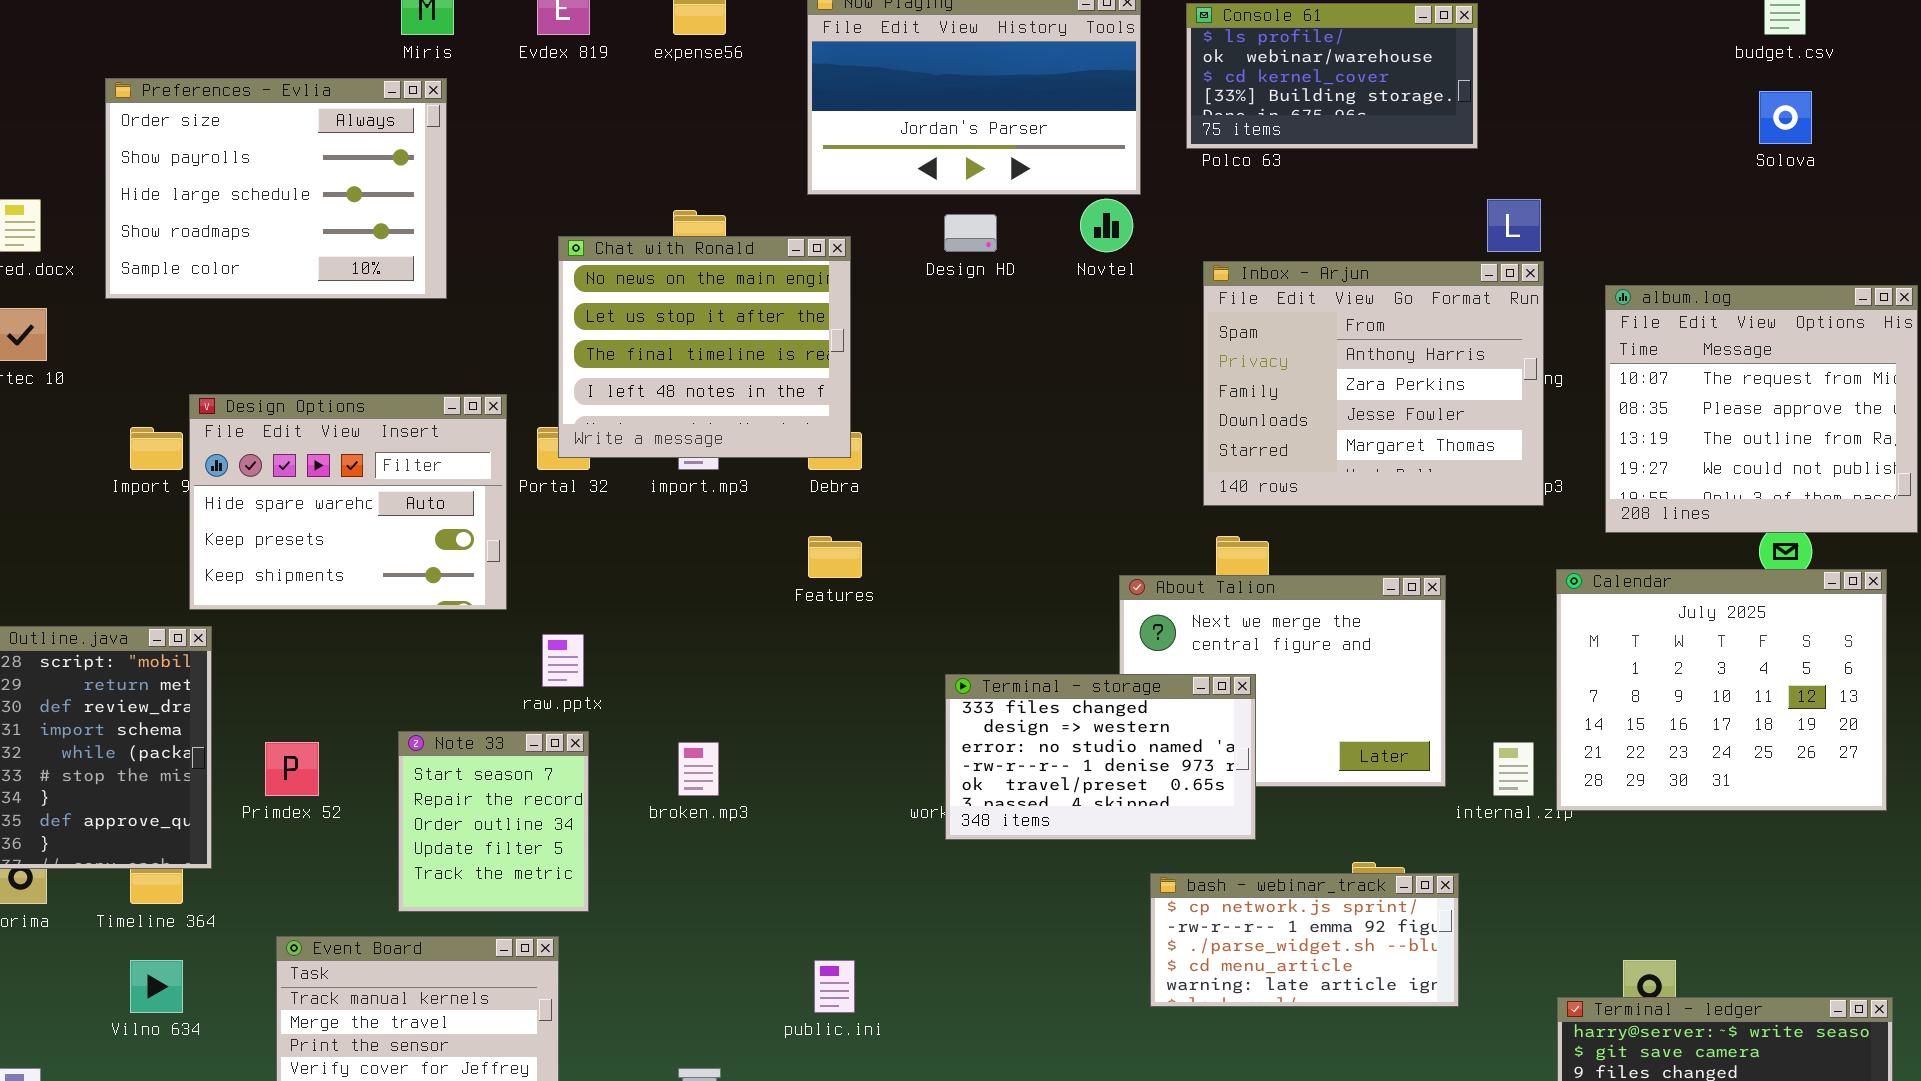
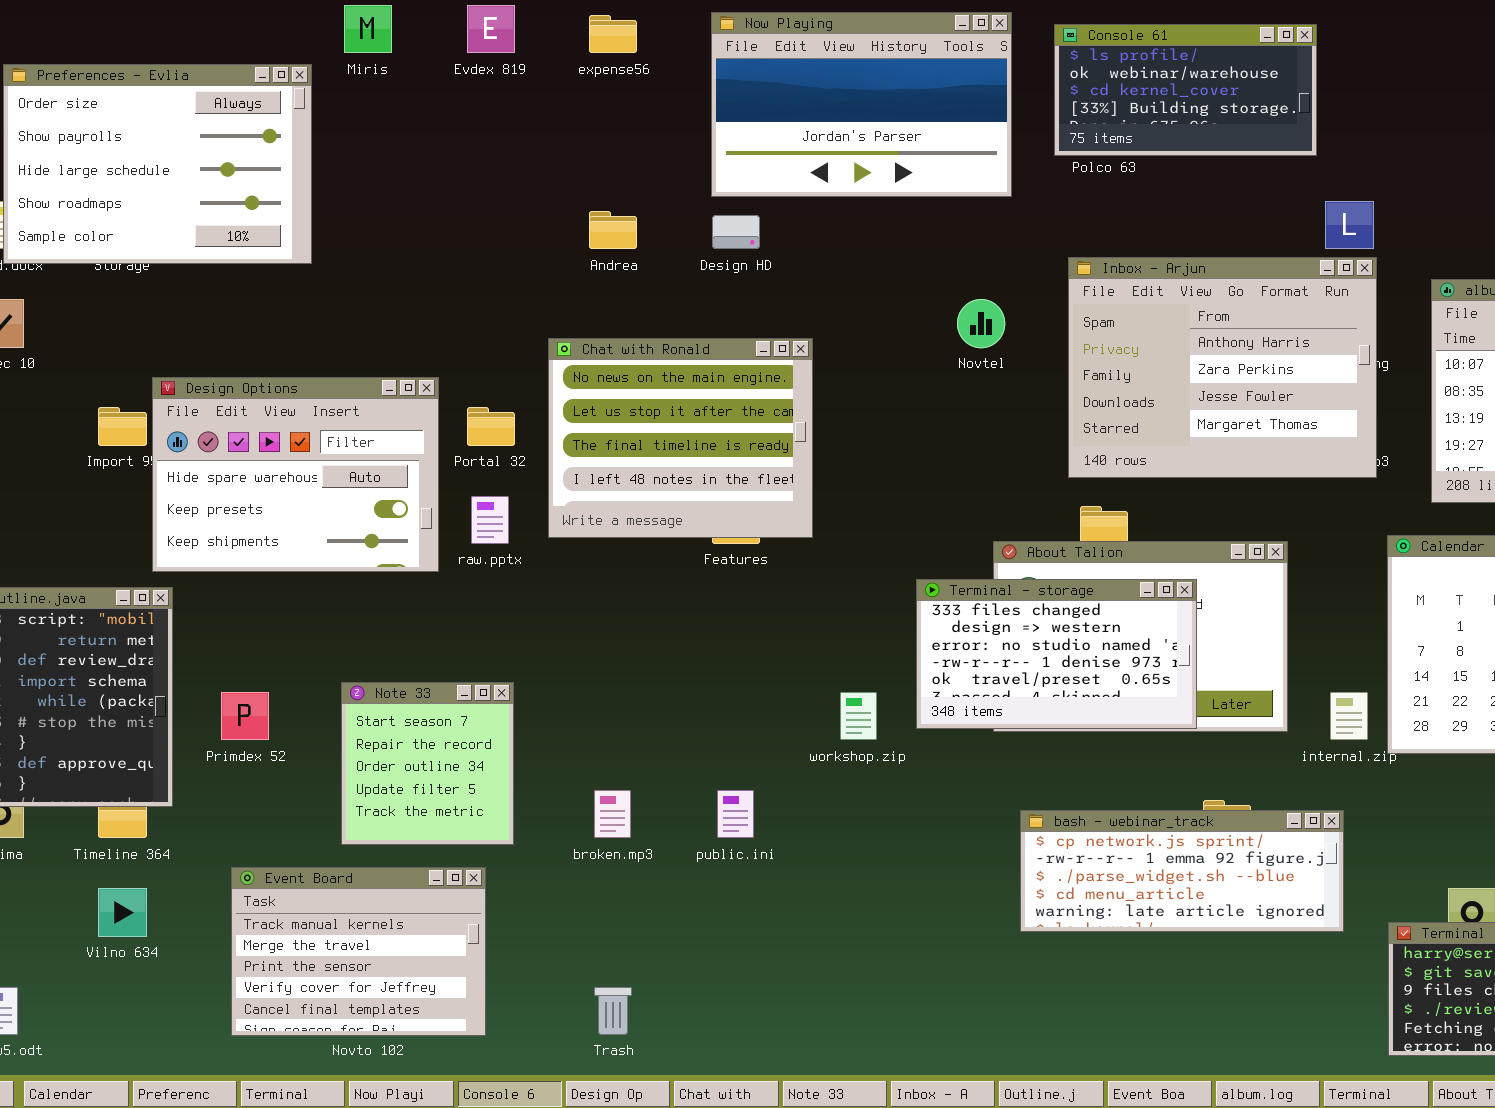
Preferences - Evlia: [105,78,447,299] -> [3,64,312,264], moved
Novtel: [1080,199,1133,252] -> [957,299,1005,348], moved
Design HD: [944,214,997,252] -> [712,215,760,249], moved
Chat with Ronald: [558,236,851,458] -> [548,338,813,538], moved
raw.pptx: [542,634,584,687] -> [471,496,509,544], moved
Terminal - storage: [945,674,1256,840] -> [916,579,1197,729], moved
broken.mp3: [678,742,719,796] -> [594,790,631,838], moved
bash - webinar_track: [1150,873,1459,1007] -> [1020,810,1344,932], resized
public.ini: [814,960,855,1013] -> [717,790,754,838], moved

